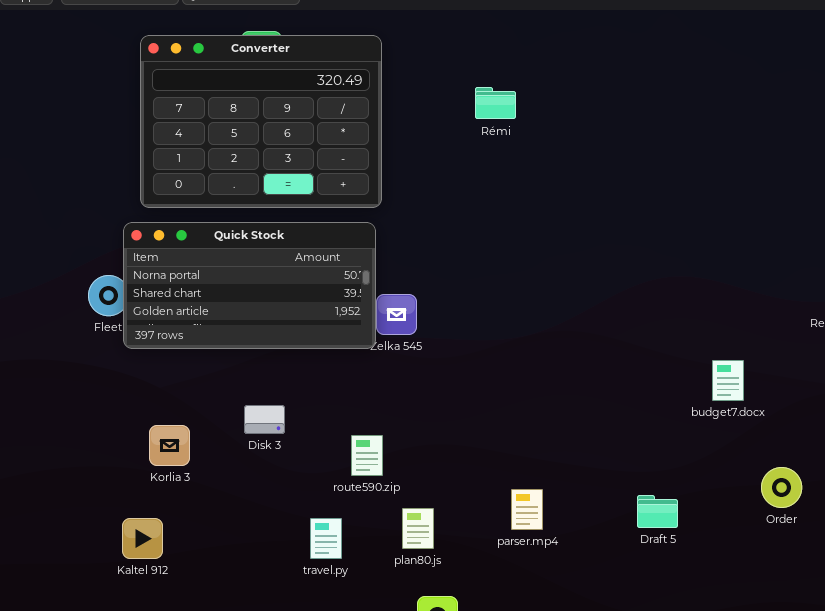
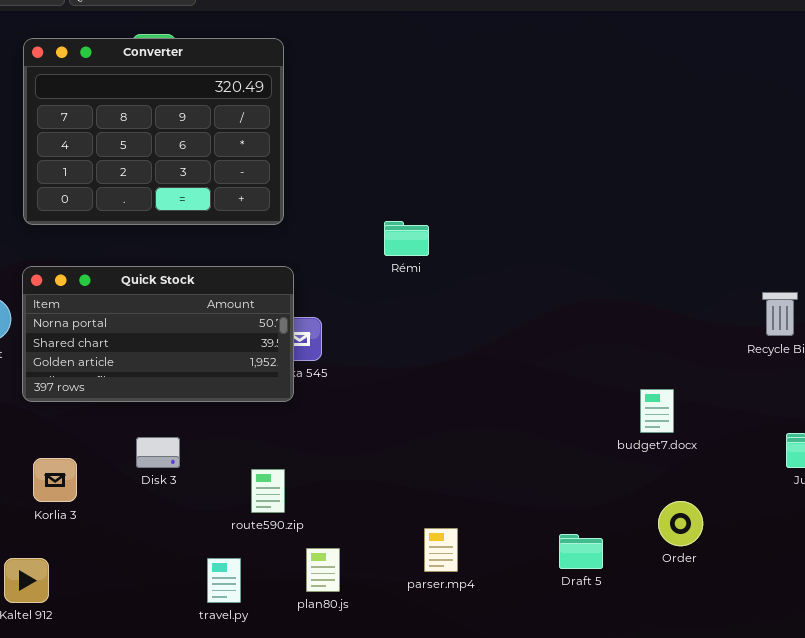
Rémi: [475,87,516,119] -> [384,221,429,256], moved
Quick Stock: [123,222,376,349] -> [22,266,294,402], moved
Order: [761,467,802,508] -> [658,501,703,546], moved

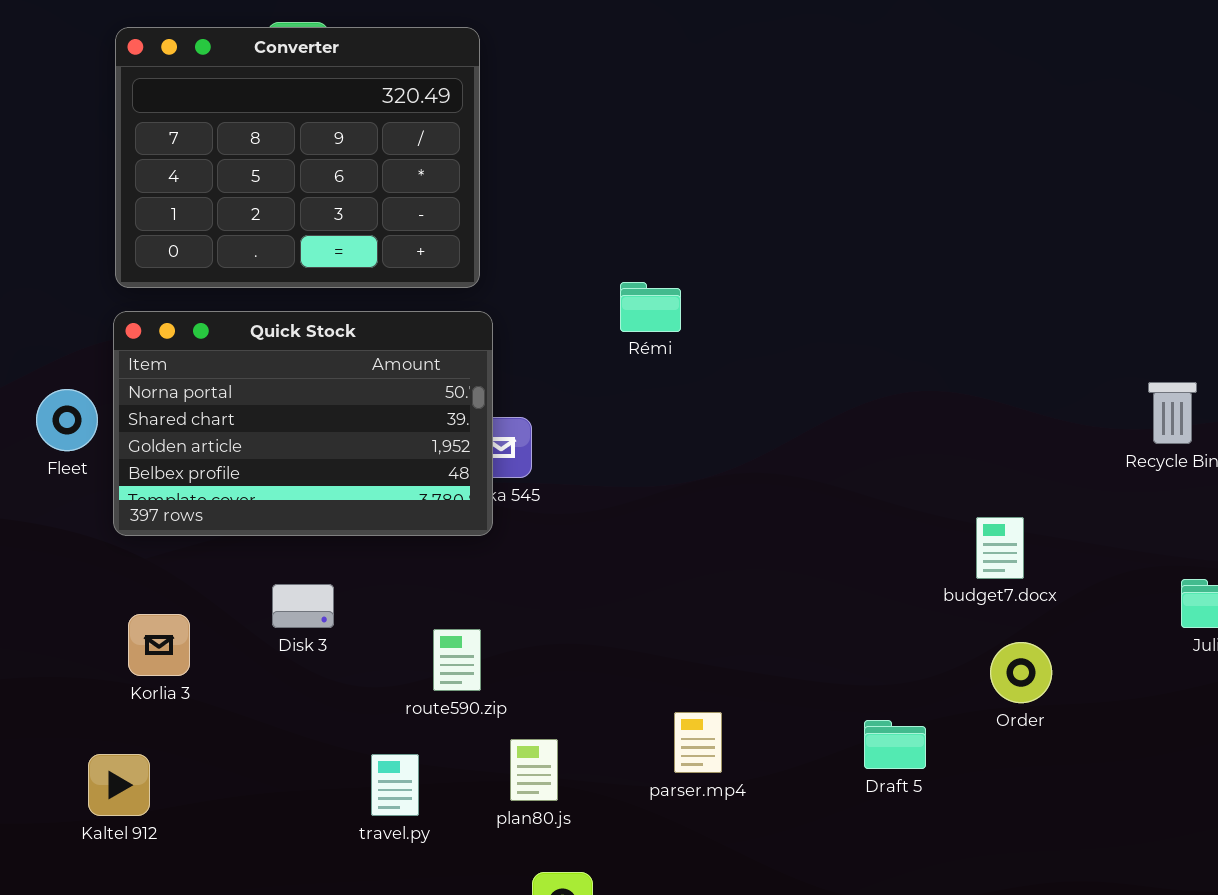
Quick Stock: [22,266,294,402] -> [113,311,493,536], resized
Order: [658,501,703,546] -> [990,642,1052,703], moved

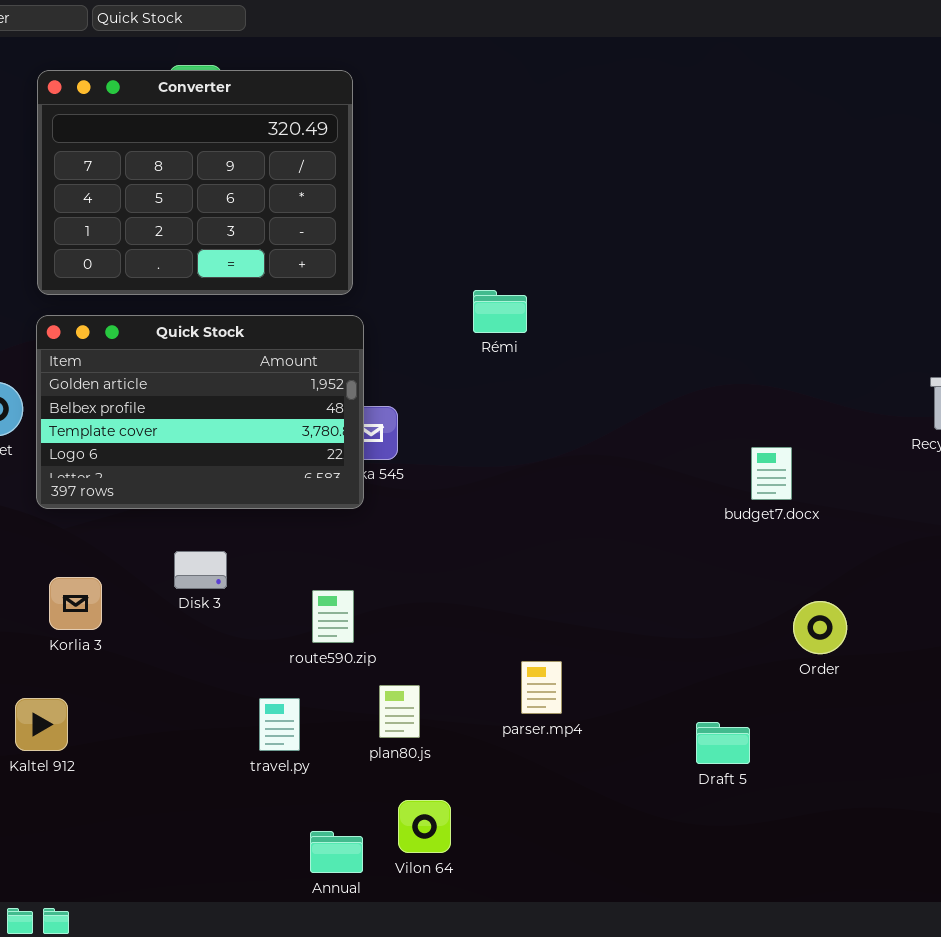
Quick Stock: [113,311,493,536] -> [36,315,364,509], scrolled down 2 rows
budget7.docx: [976,517,1024,579] -> [751,447,792,500], moved
Draft 5: [864,720,926,769] -> [696,722,750,764], moved

